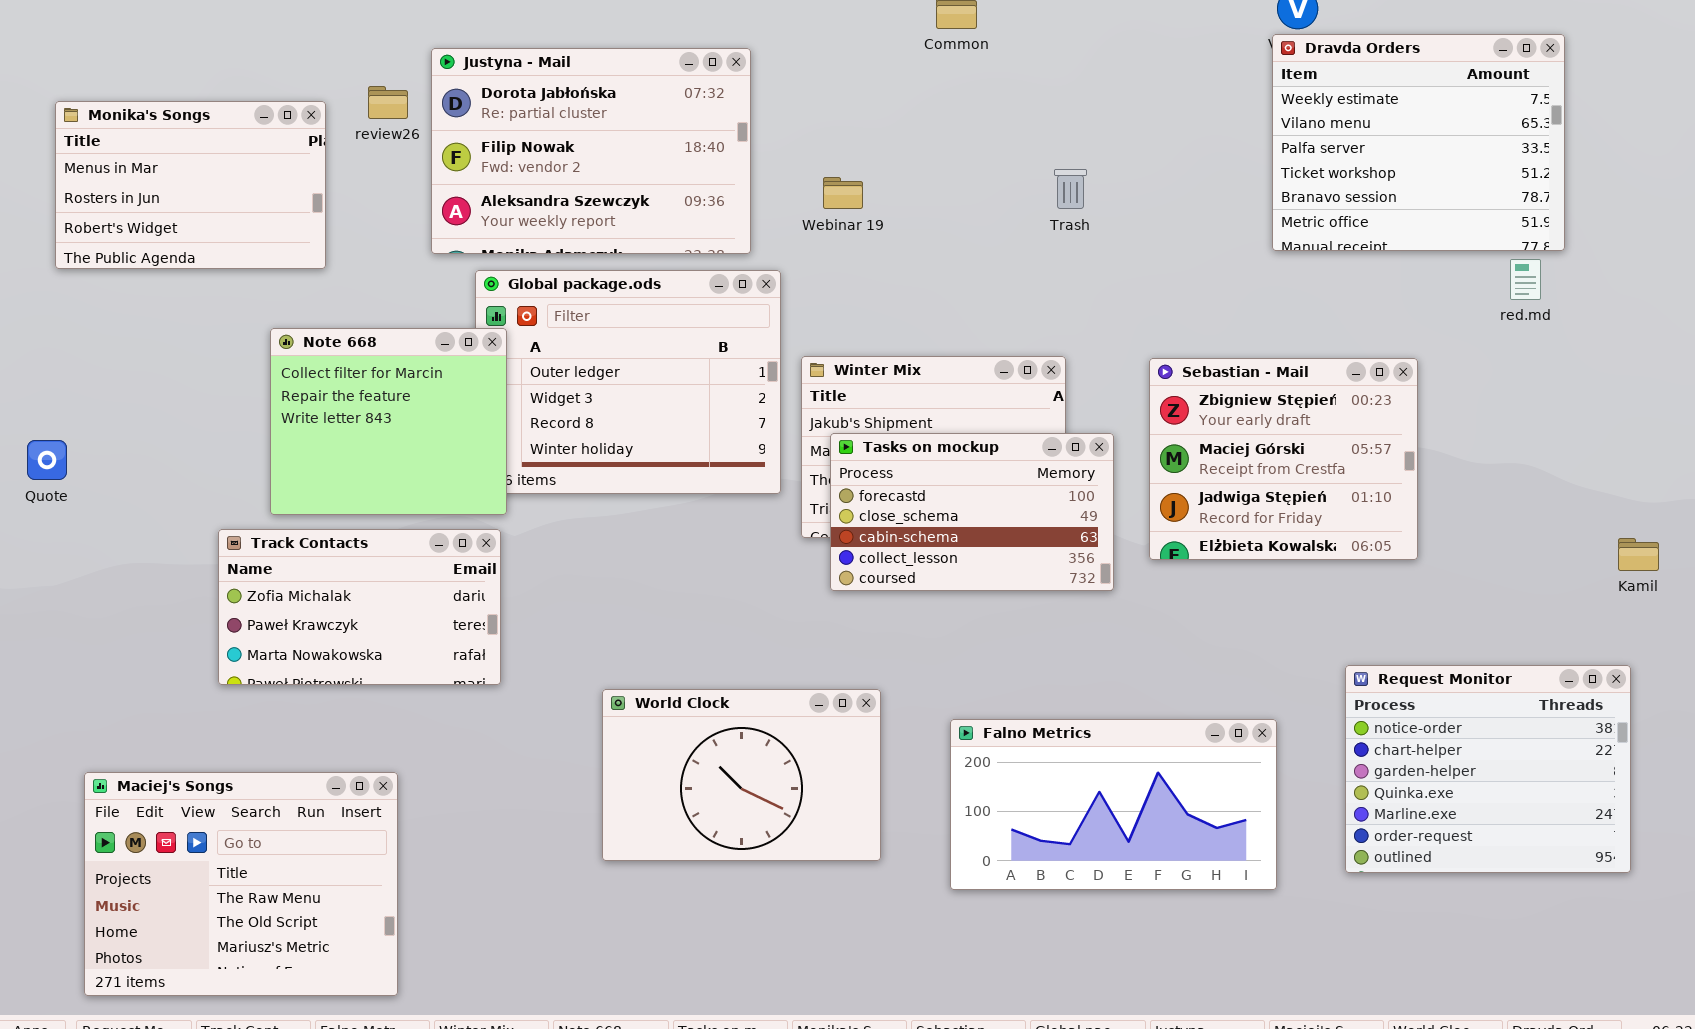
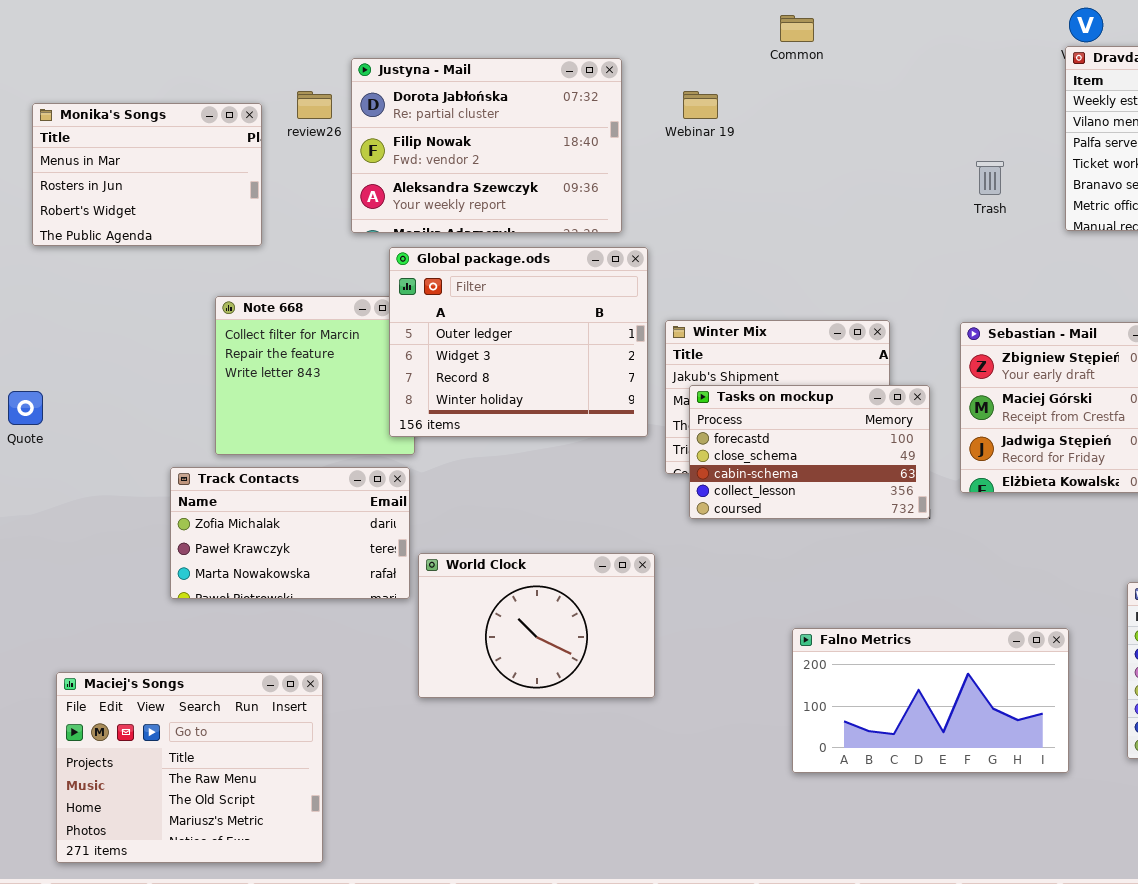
Trash: [1054,169,1087,209] -> [976,161,1004,195], moved
Webinar 19: [823,177,863,209] -> [683,91,718,119], moved
Global package.ods: [475,270,781,494] -> [389,247,648,437], raised
World Clock: [602,689,881,861] -> [418,553,655,698], moved

